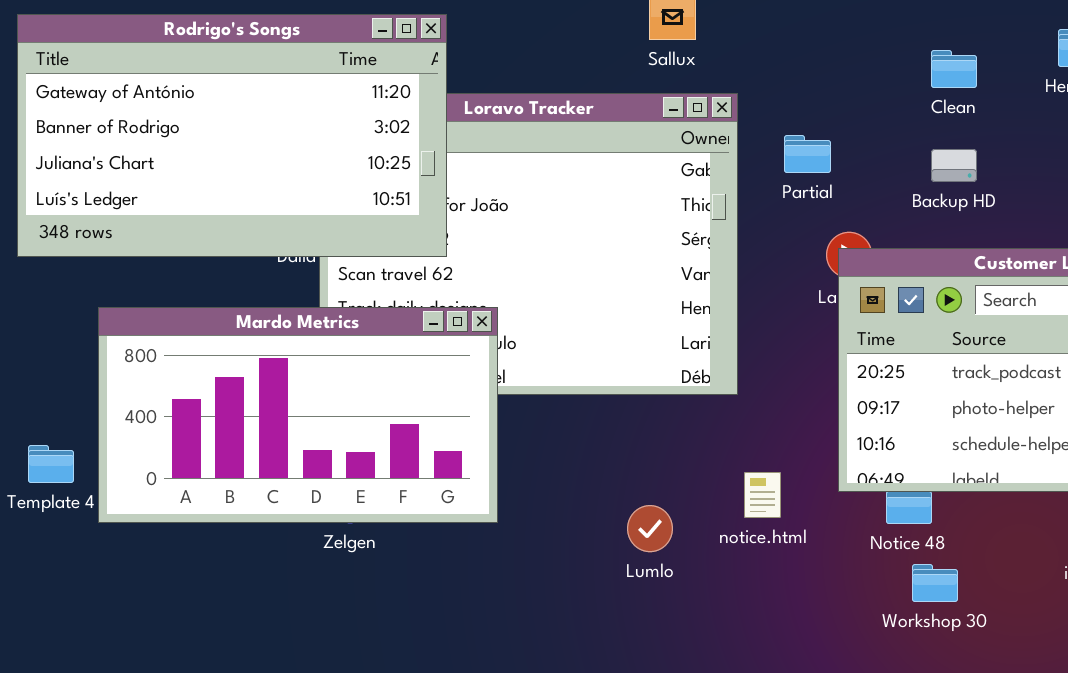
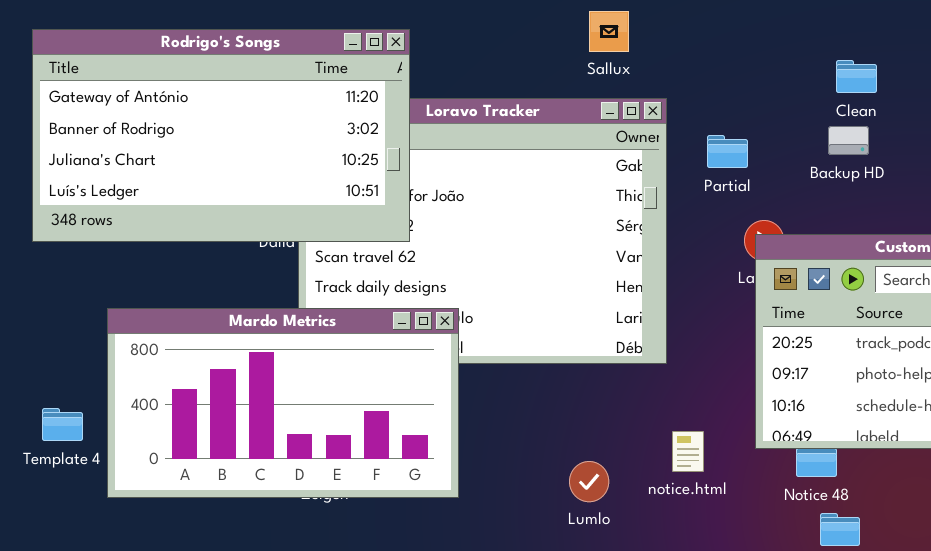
Backup HD: [931,149,977,182] -> [828,126,869,155], moved
Mardo Metrics: [98,307,498,523] -> [107,308,459,498], moved

